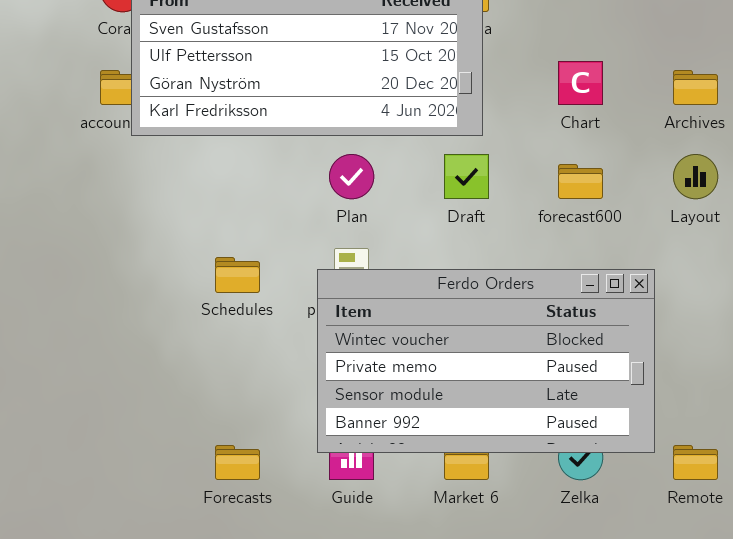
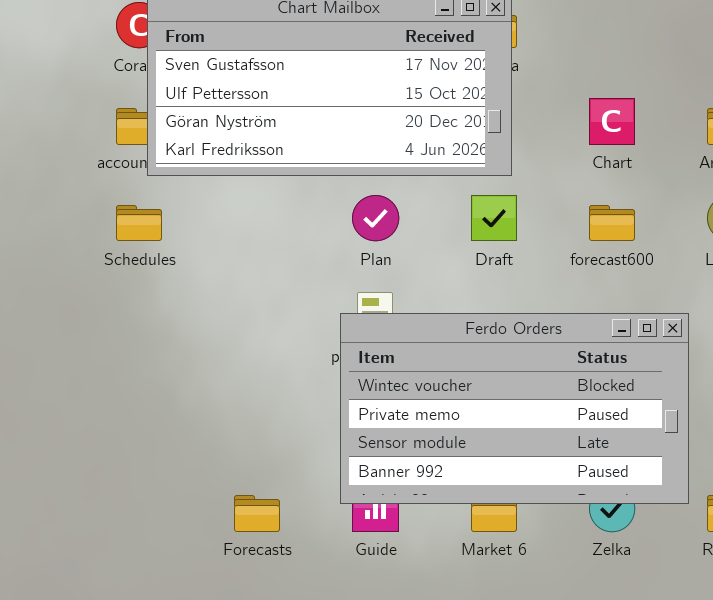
Schedules: [215,257,260,293] -> [116,205,162,241], moved

